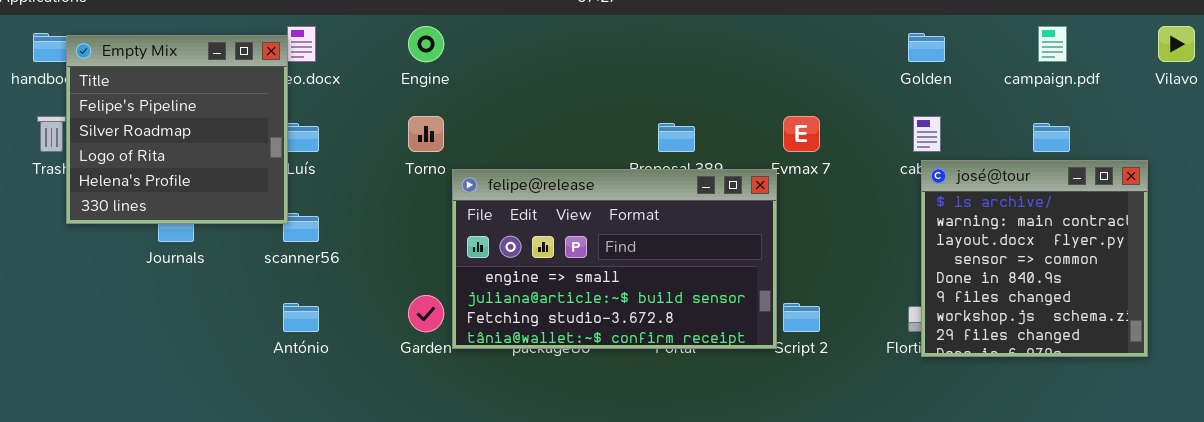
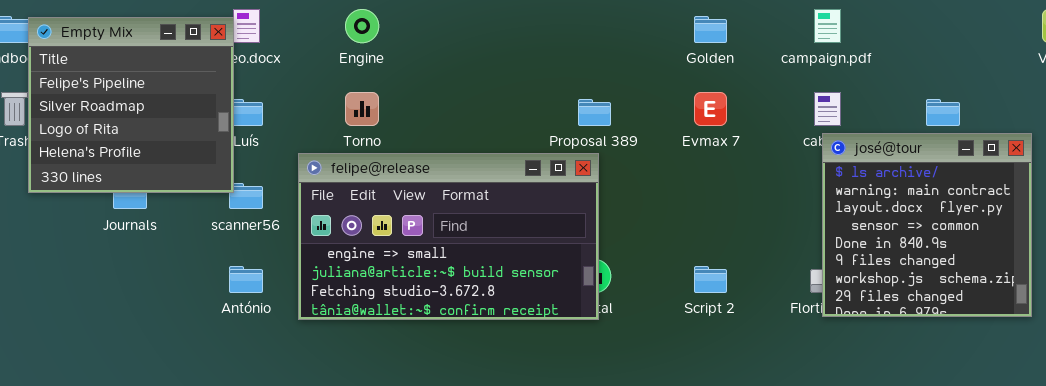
campaign.pdf: [1038,26,1067,62] -> [814,9,841,43], moved
Golden: [908,33,945,62] -> [694,16,727,43], moved
felipe@release: [452,169,777,349] -> [298,153,599,320], moved

